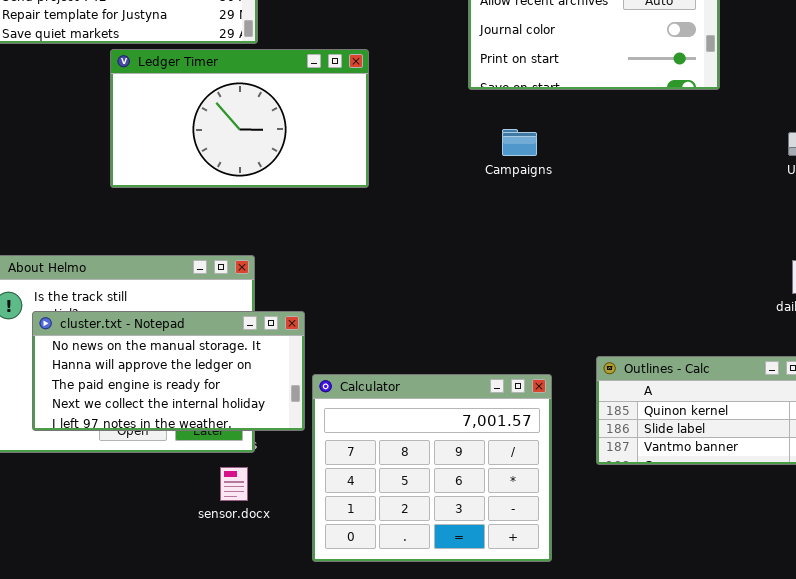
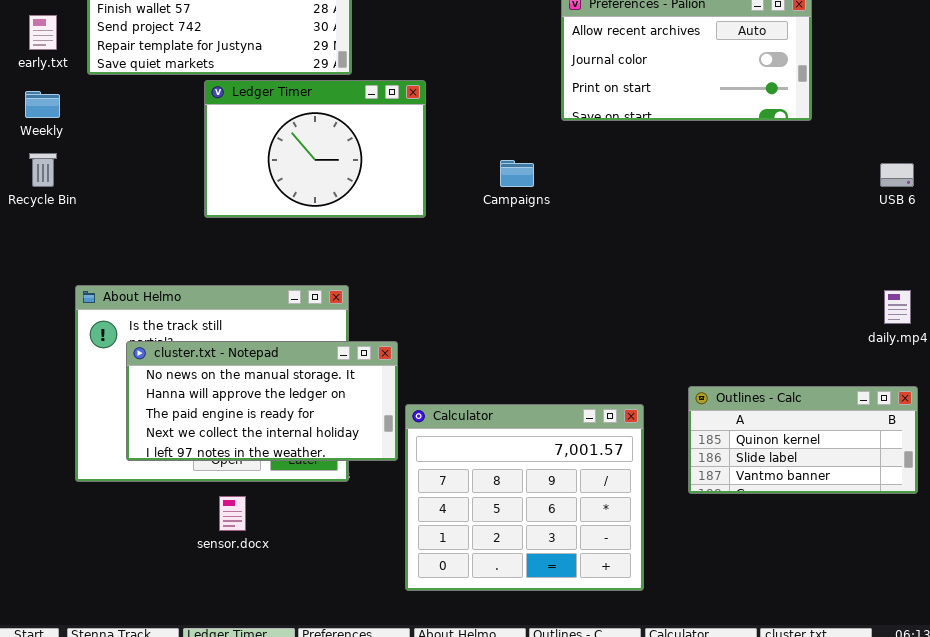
Ledger Timer: [110,49,369,188] -> [204,80,426,218], resized
Campaigns: [502,129,537,156] -> [500,160,534,187], moved
sensor.docx: [220,467,248,501] -> [219,496,246,531], moved

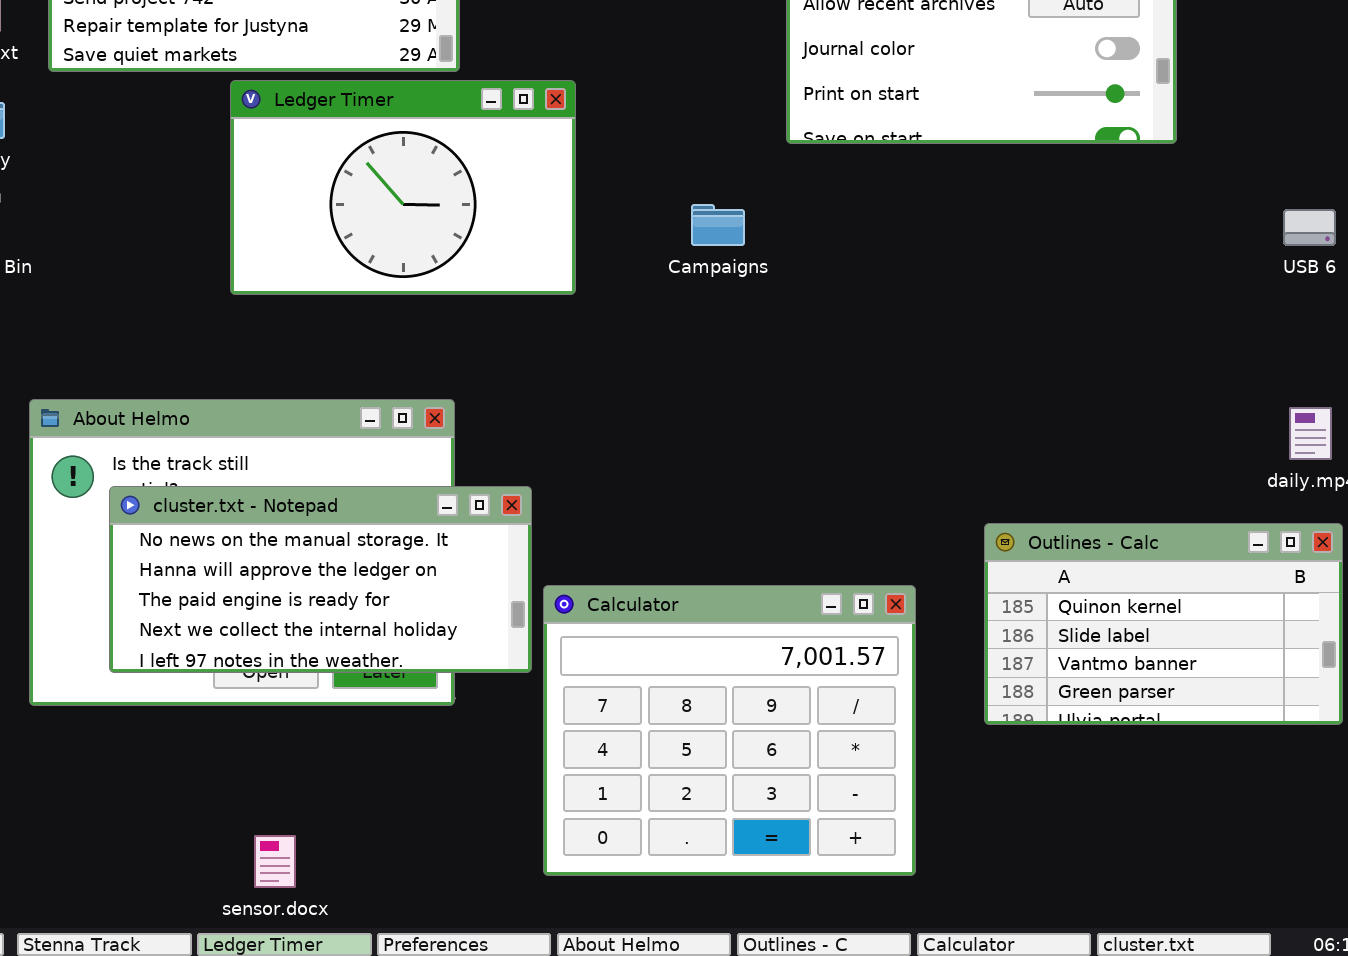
Outlines - Calc: [688,386,918,494] -> [984,523,1343,725], resized
sensor.docx: [219,496,246,531] -> [254,835,296,888], moved

